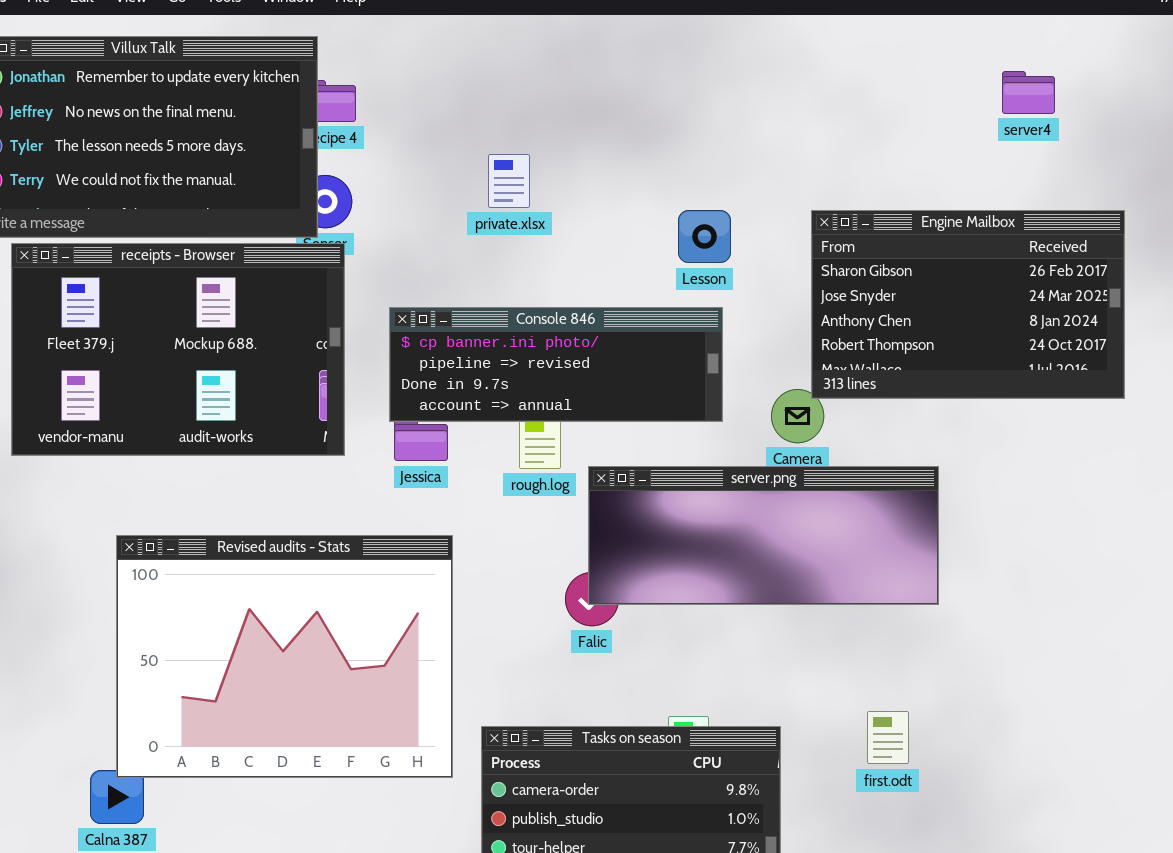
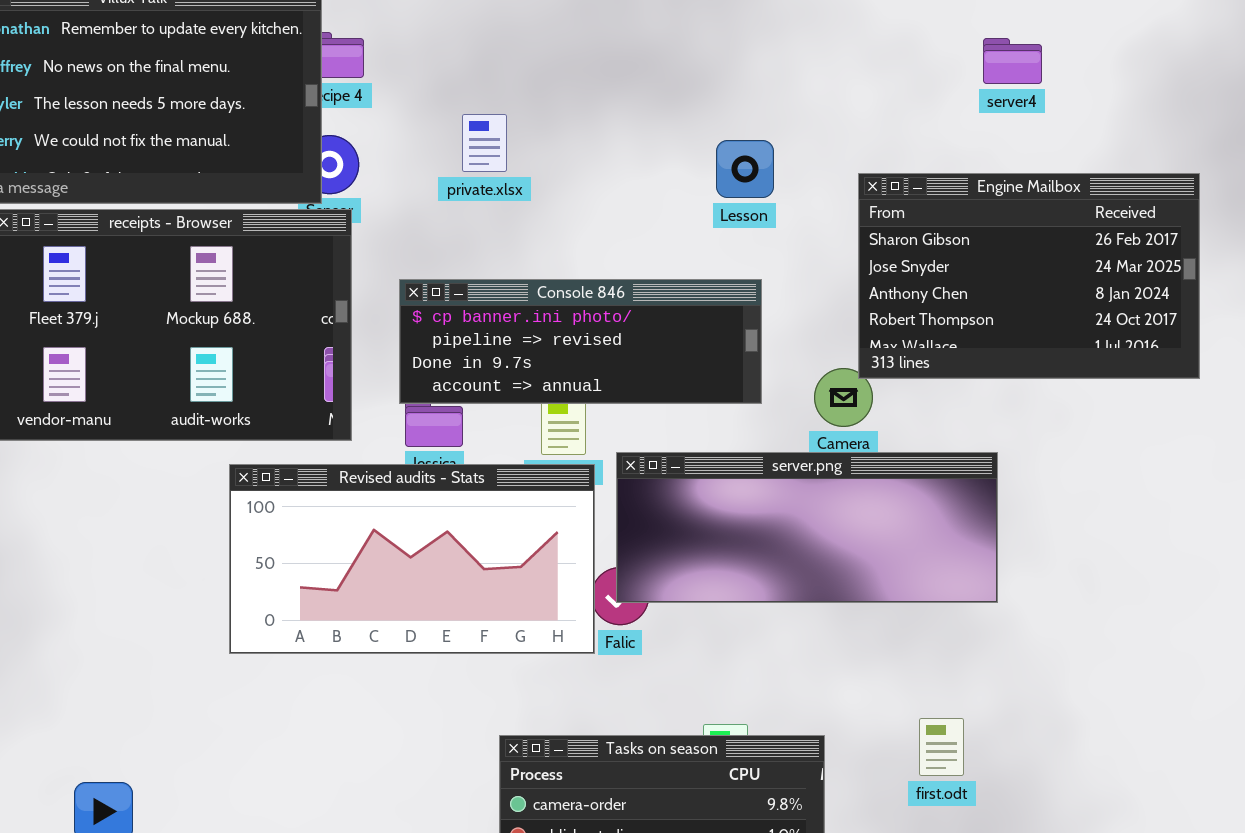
server4: [1002,71,1055,114] -> [983,38,1042,84], moved
private.xlsx: [488,154,530,208] -> [462,114,507,172], moved
Lesson: [678,210,731,263] -> [716,140,774,198], moved
Revised audits - Stats: [116,535,453,778] -> [229,464,595,654], moved, resized

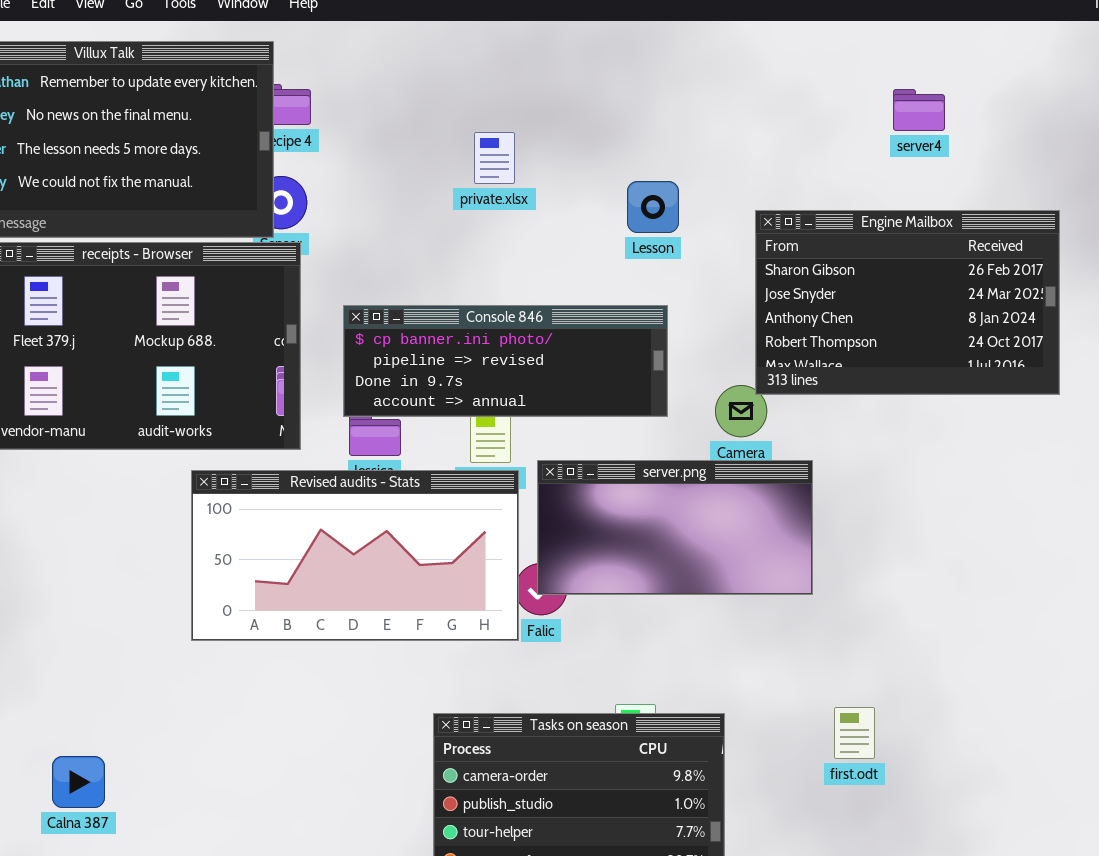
server4: [983,38,1042,84] -> [893,89,945,131], moved
private.xlsx: [462,114,507,172] -> [474,132,515,184], moved
server.png: [616,452,998,603] -> [537,460,813,595], resized
first.odt: [919,718,964,776] -> [834,707,875,759], moved

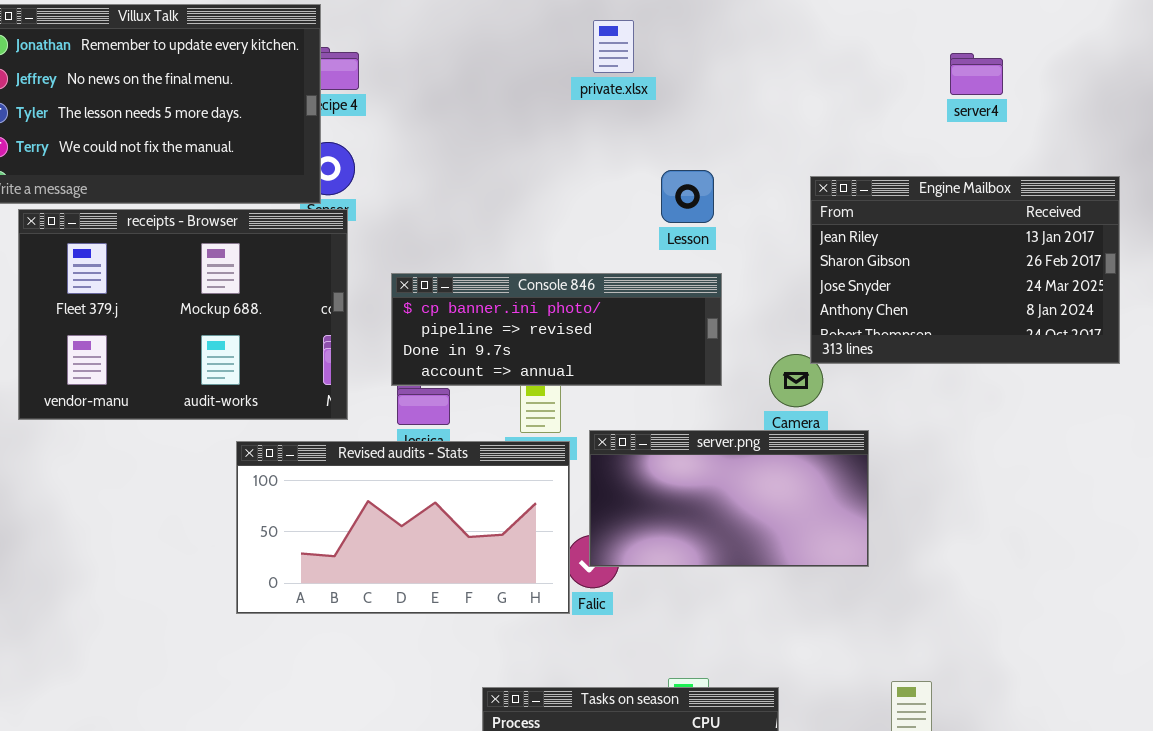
private.xlsx: [474,132,515,184] -> [593,20,634,73], moved
Lesson: [627,181,679,233] -> [661,170,714,223], moved
Engine Mailbox: [755,210,1060,395] -> [810,176,1120,364], scrolled up 1 row

